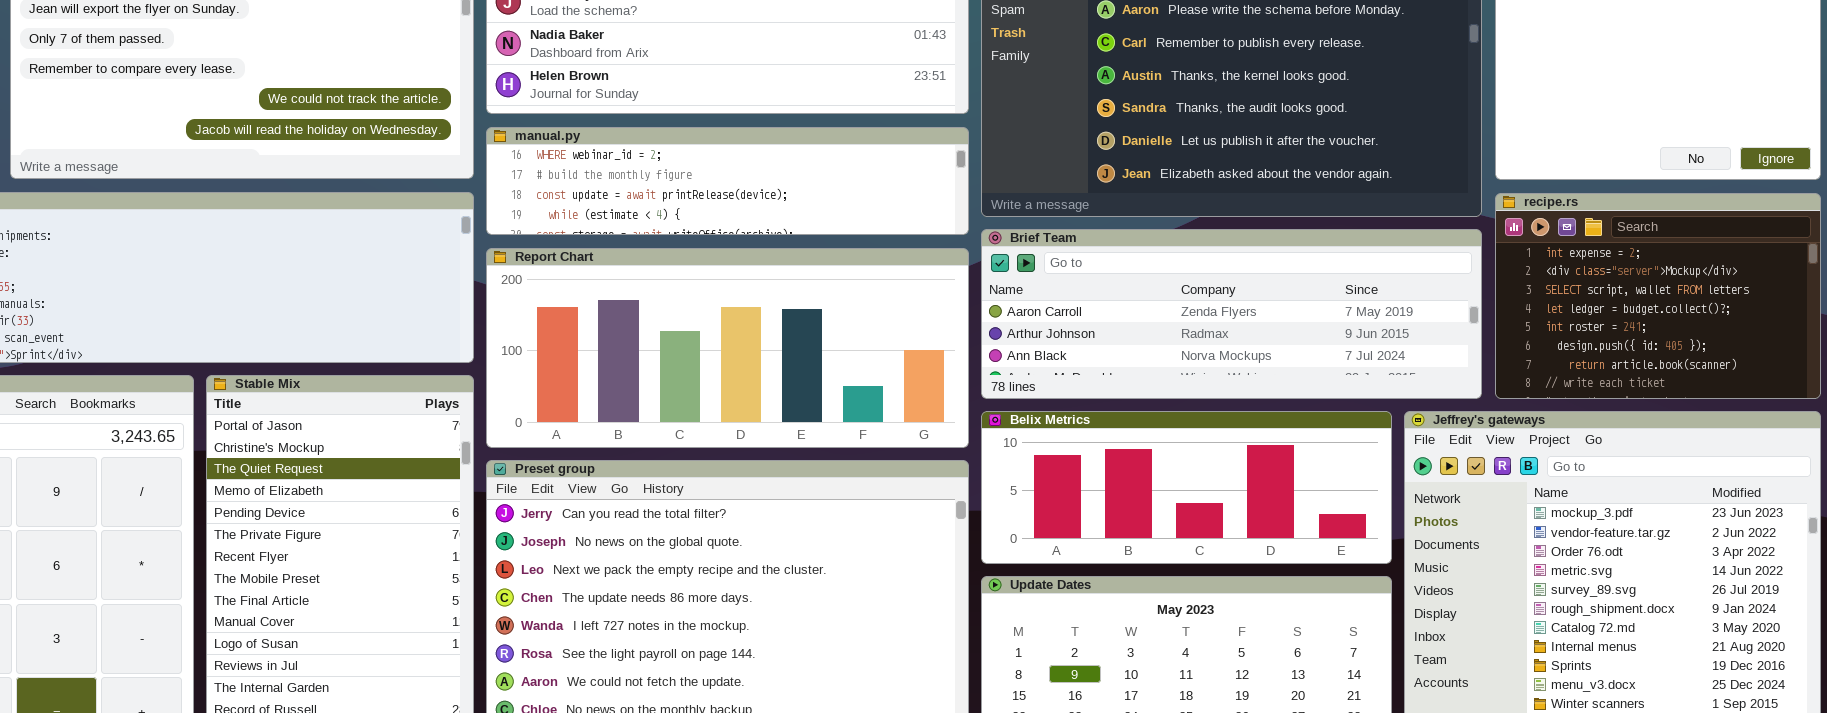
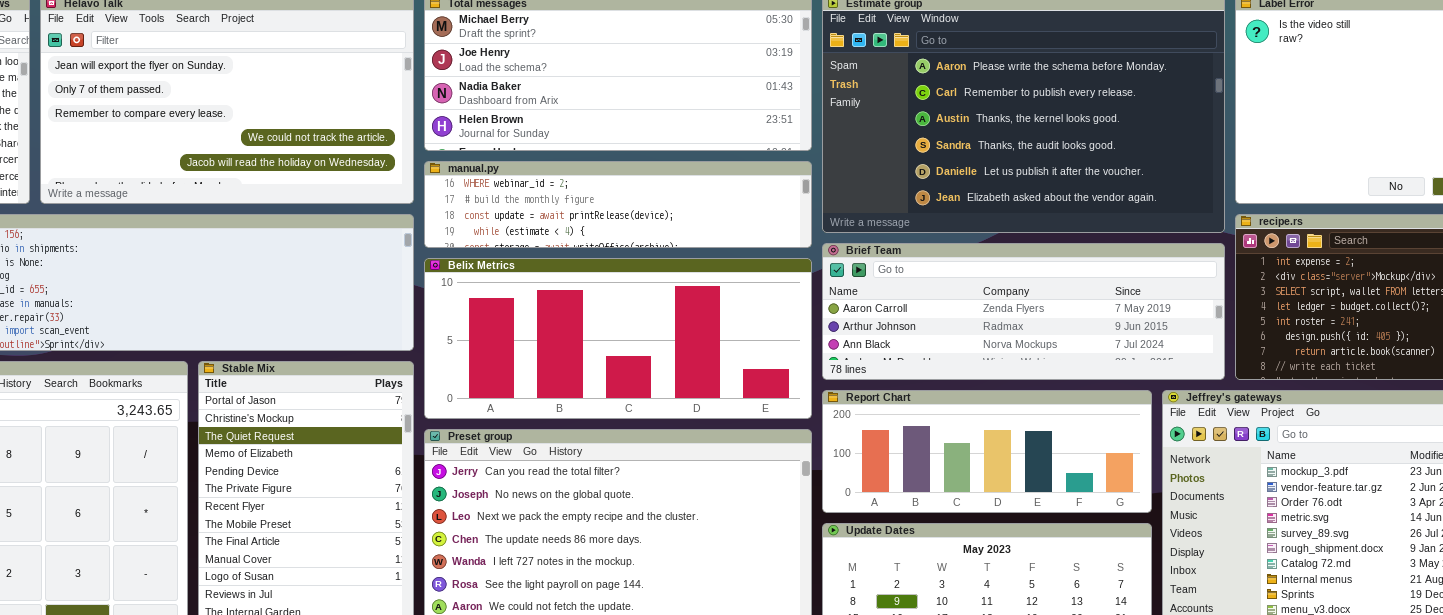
Report Chart: [486,248,969,448] -> [822,390,1152,513], moved, resized
Belix Metrics: [981,411,1392,564] -> [424,258,812,419], moved, resized

